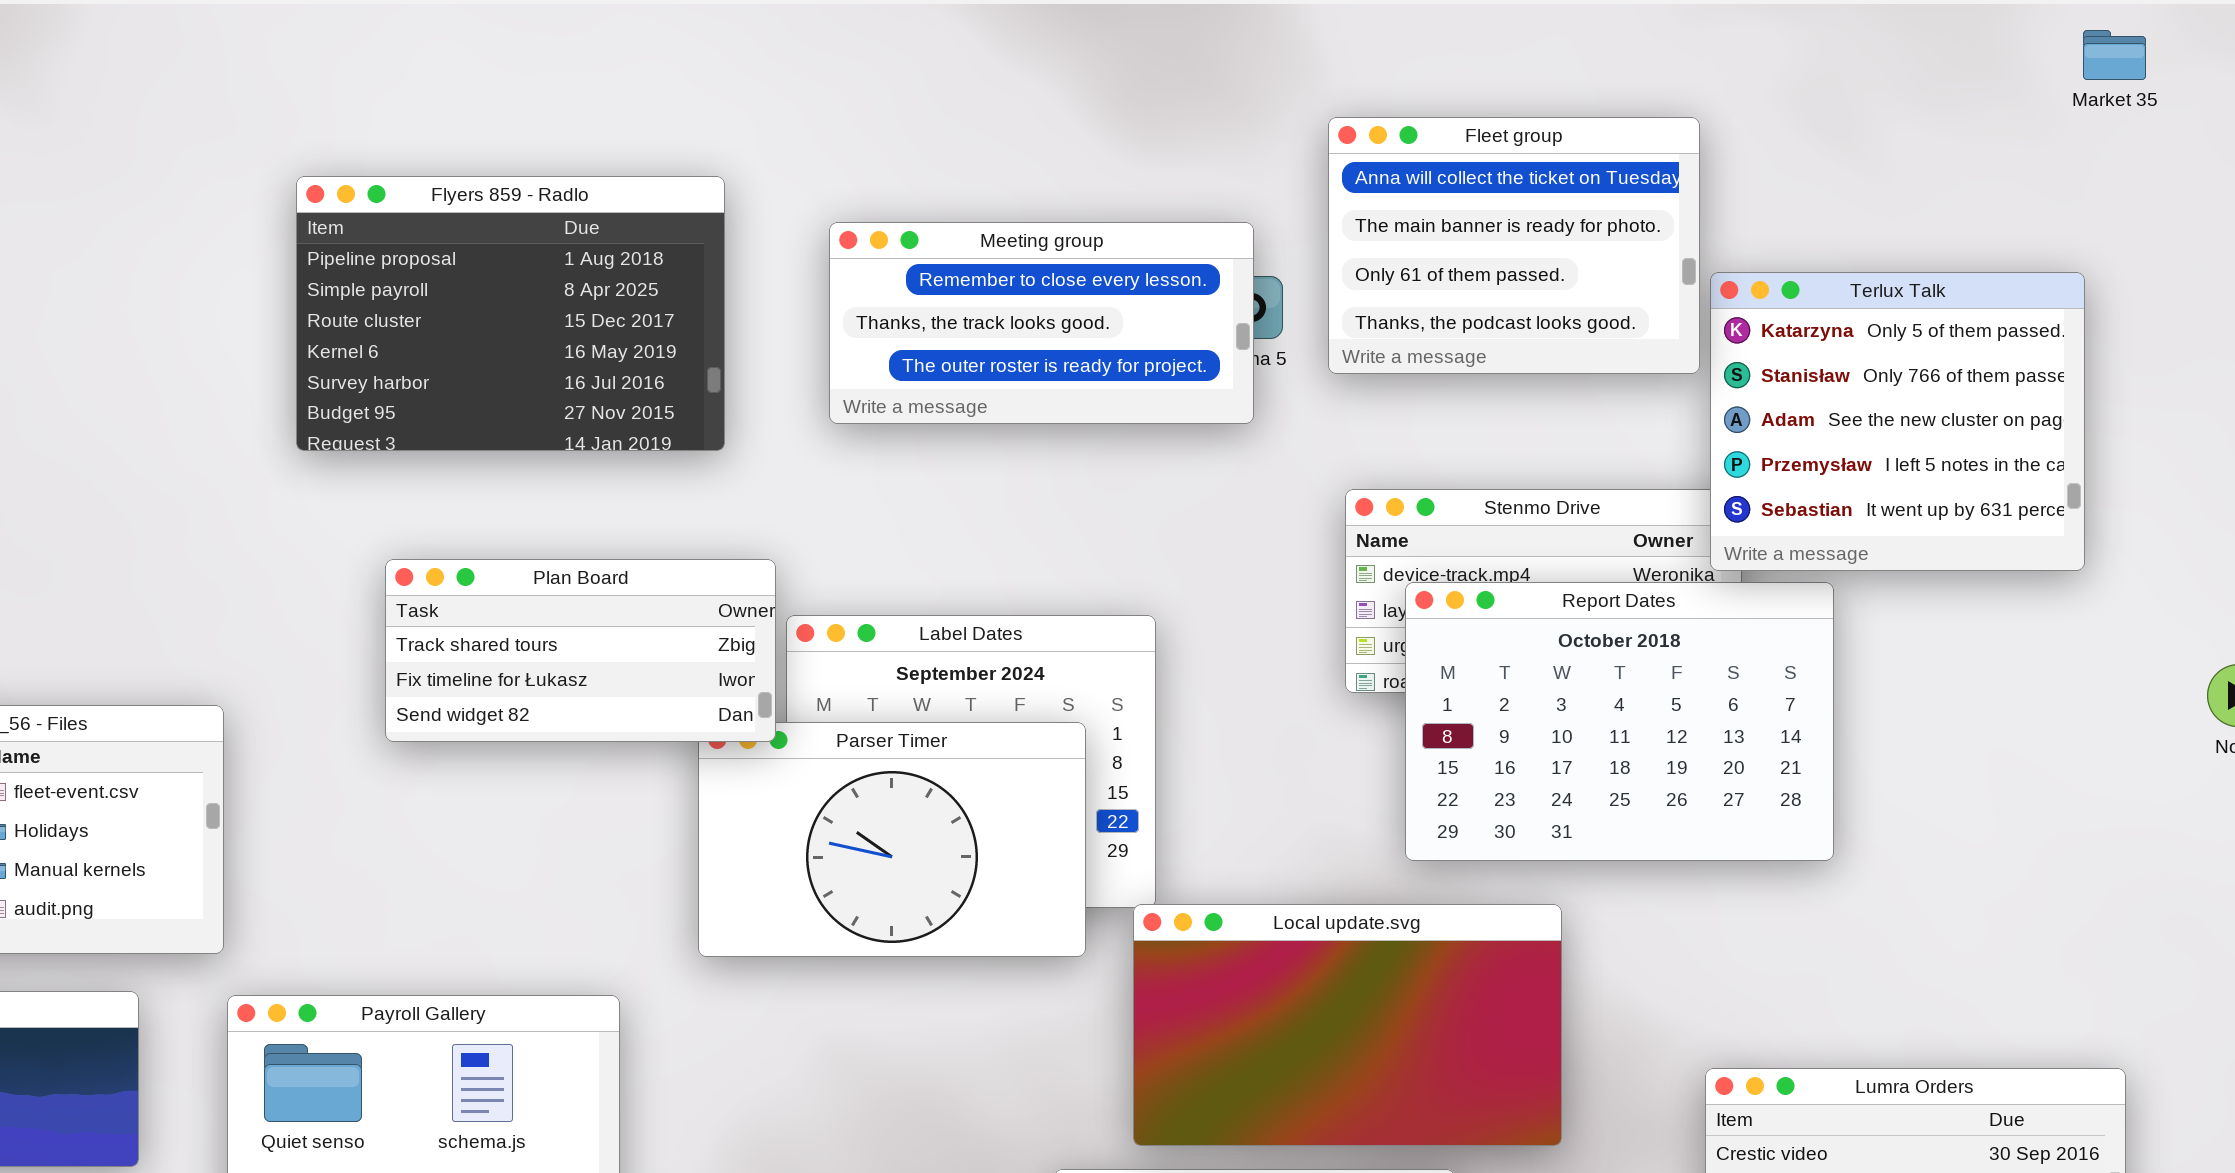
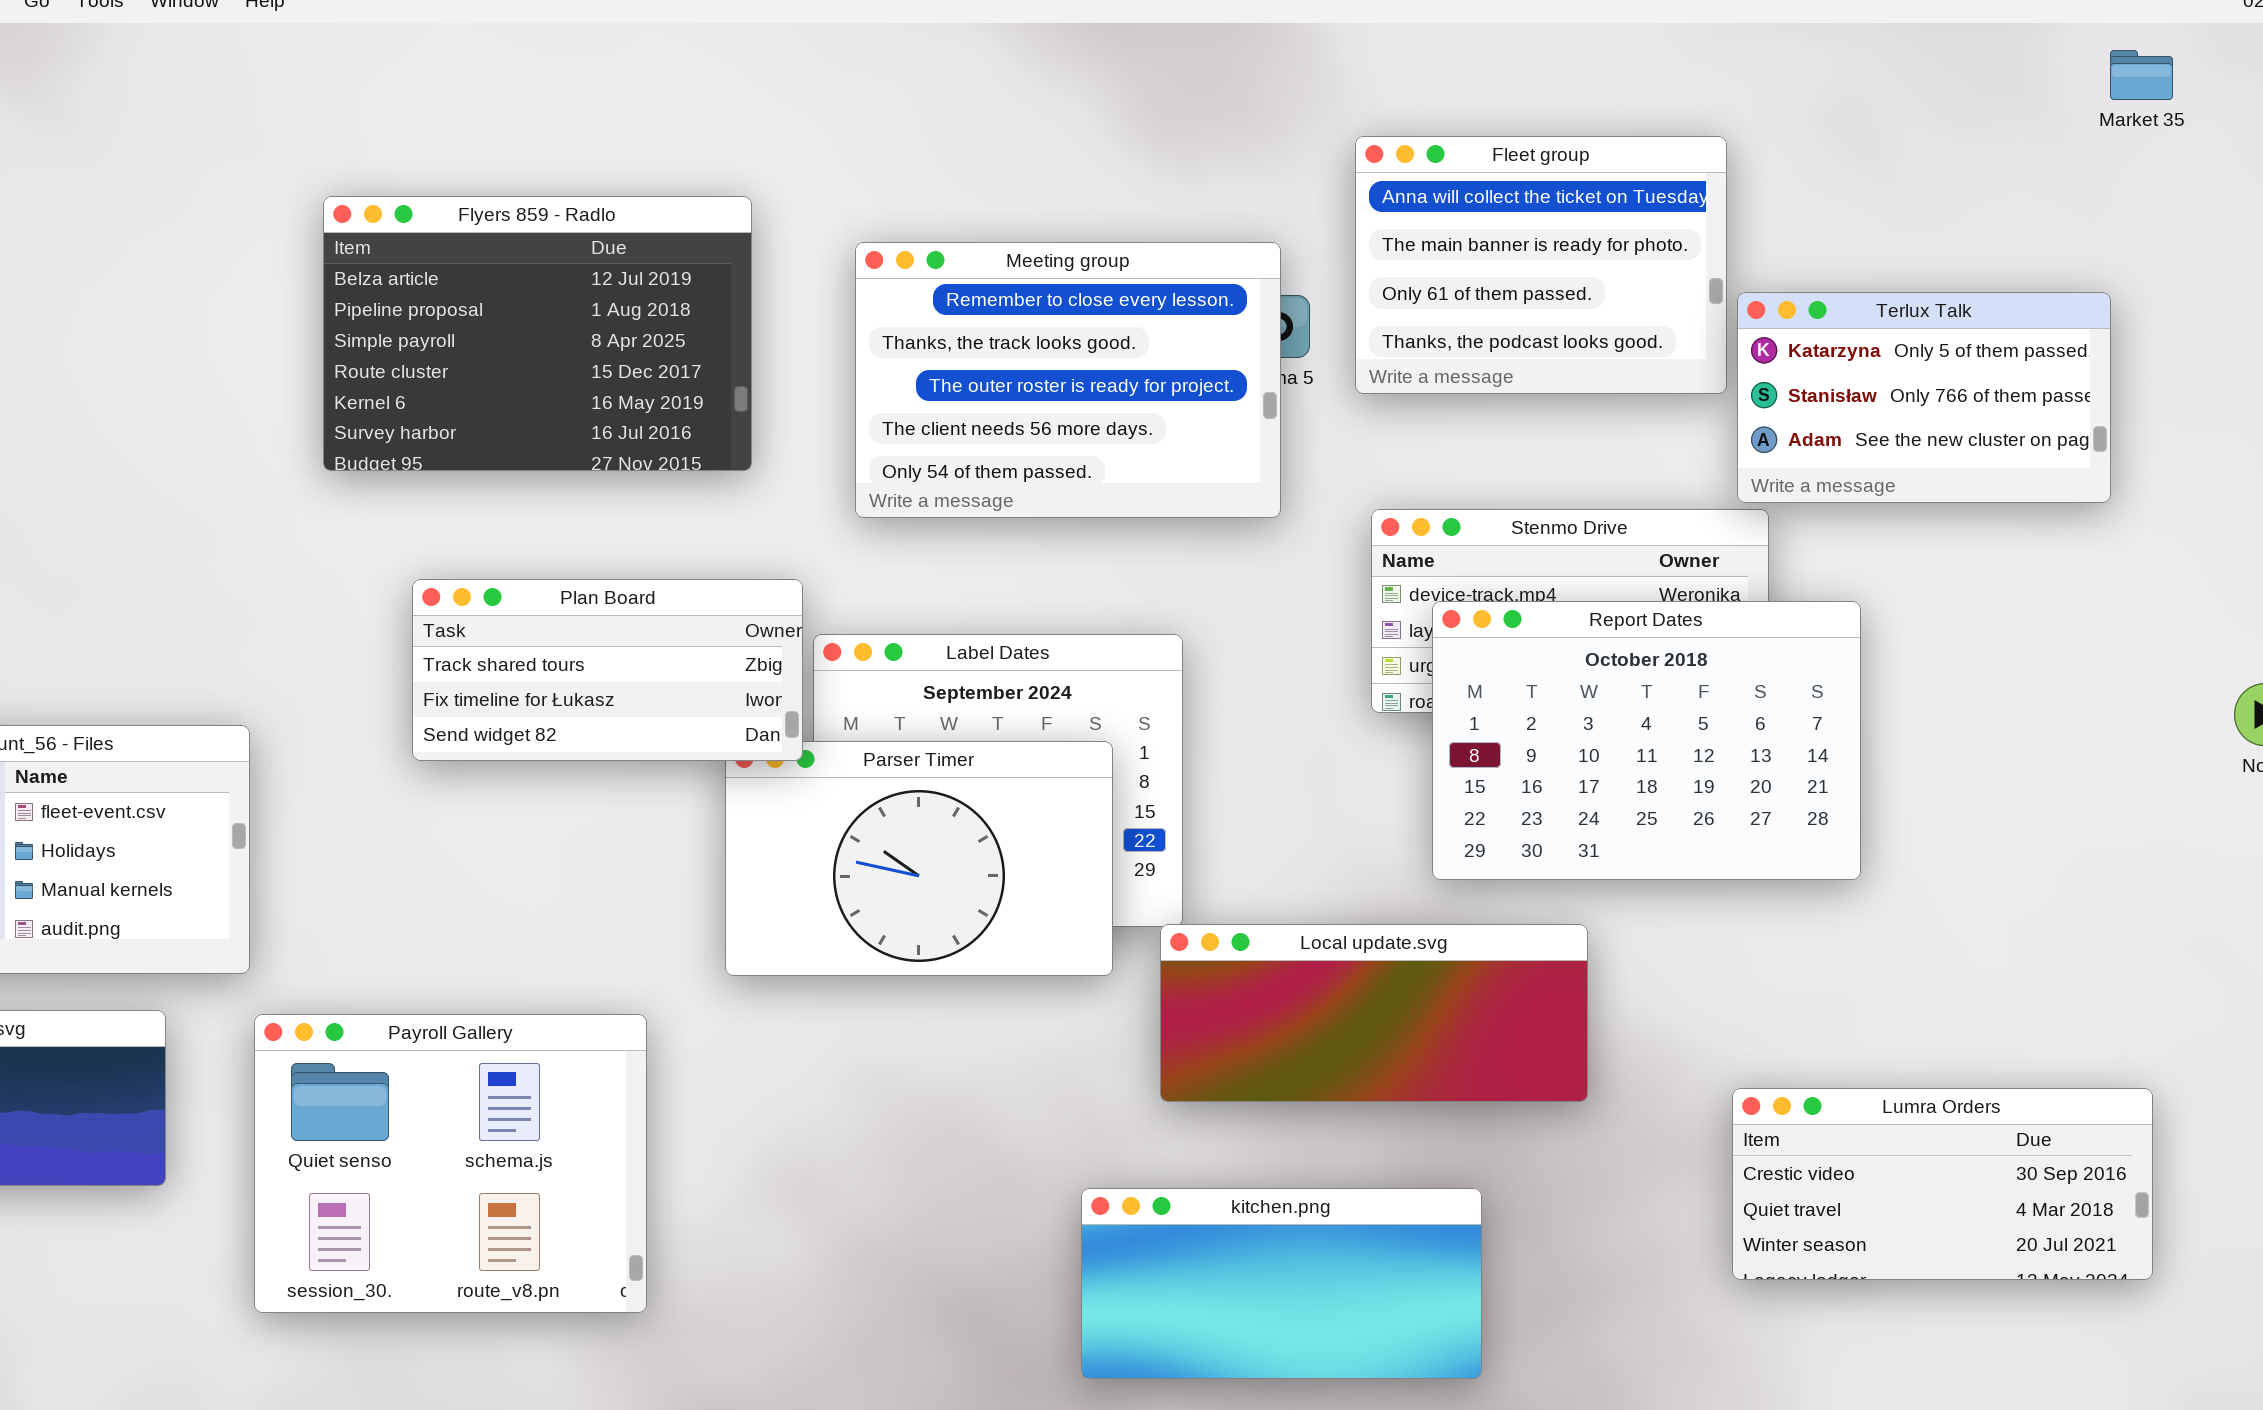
Flyers 859 - Radlo: [296,176,725,451] -> [323,196,752,471], scrolled up 1 row
Meeting group: [829,222,1254,424] -> [855,242,1281,518], resized
Terlux Talk: [1710,272,2085,571] -> [1737,292,2111,503], resized
Local update.svg: [1133,904,1562,1146] -> [1160,924,1588,1102], resized

